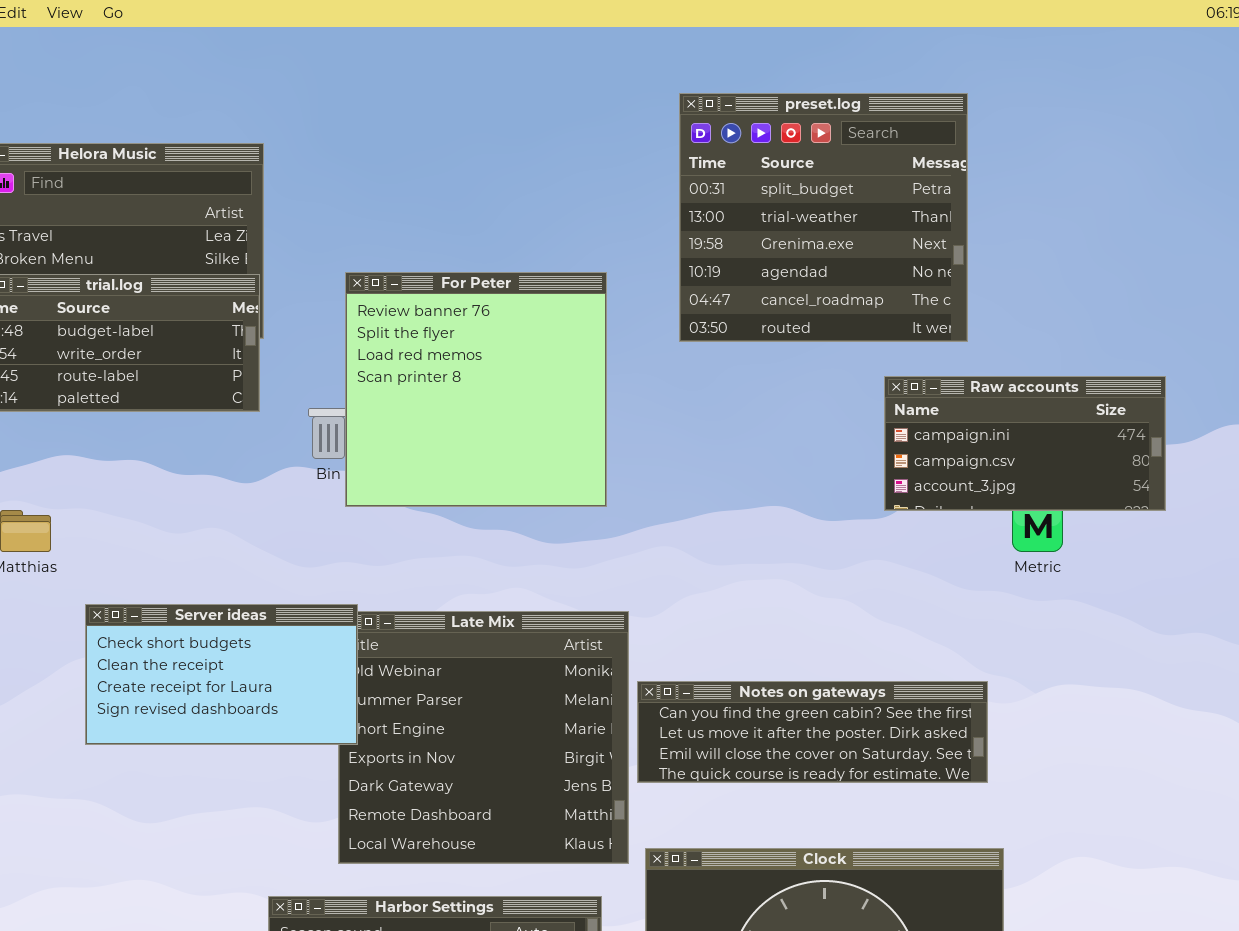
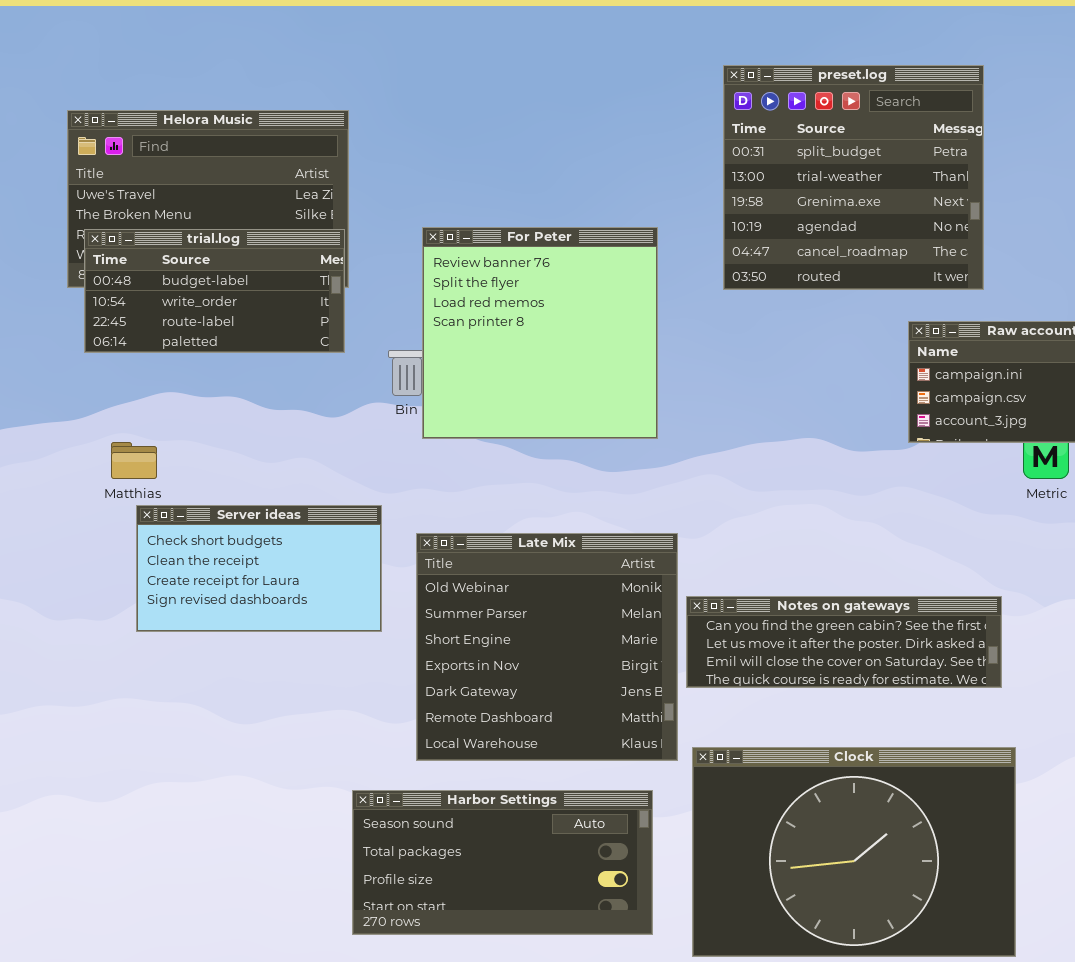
Server ideas: [85,604,358,745] -> [136,505,382,632], moved

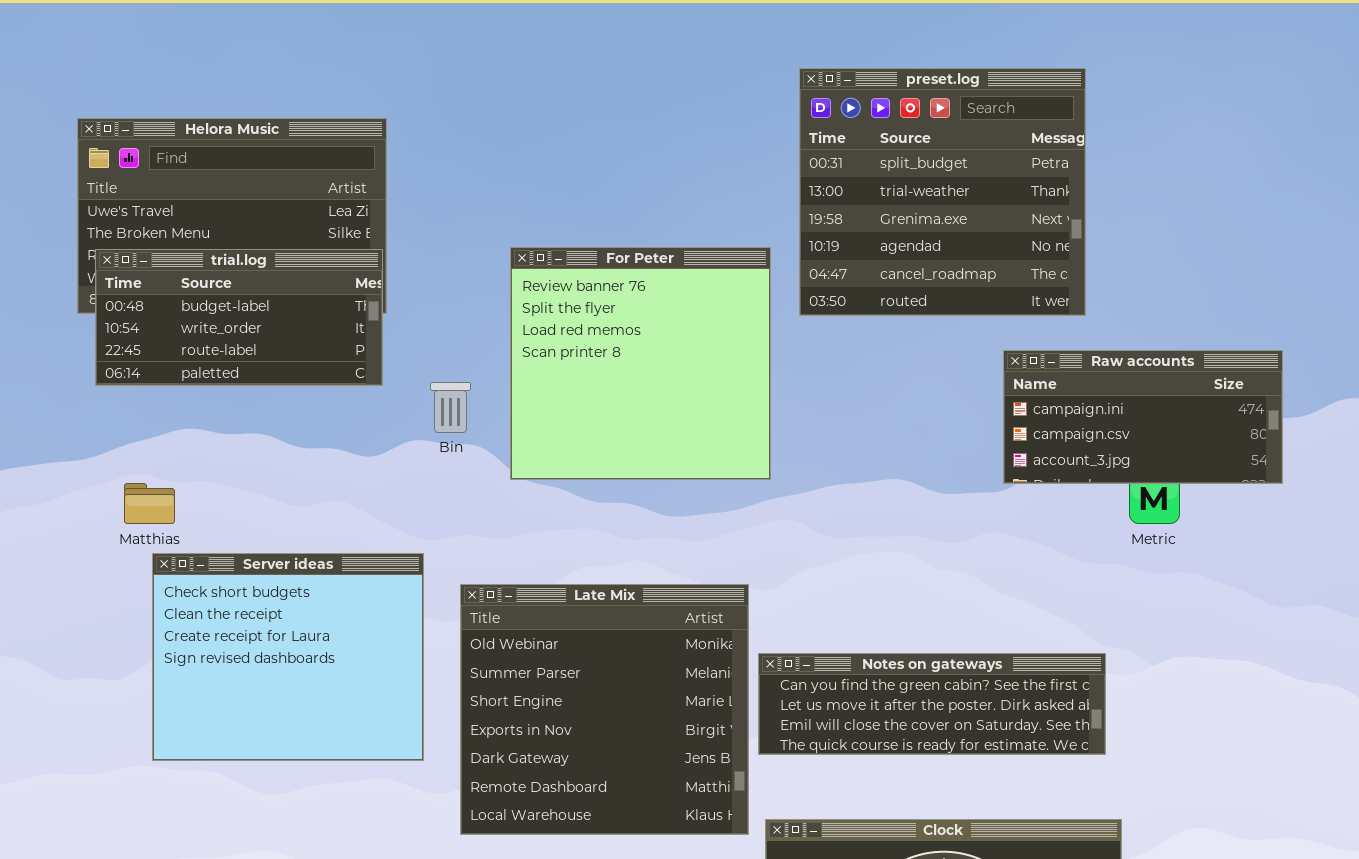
For Peter: [422,227,658,439] -> [510,247,771,480], moved
Server ideas: [136,505,382,632] -> [152,553,424,761], resized

